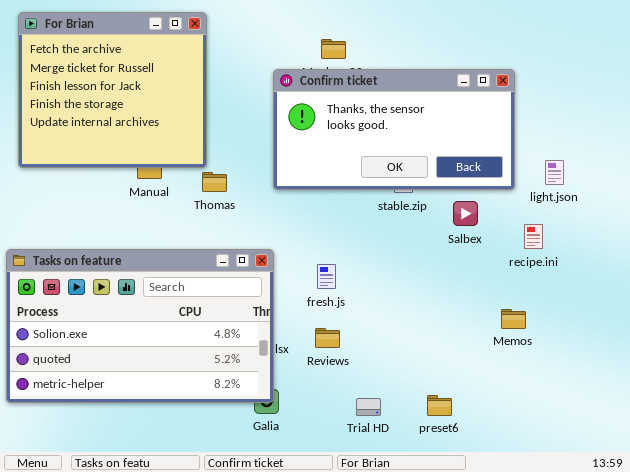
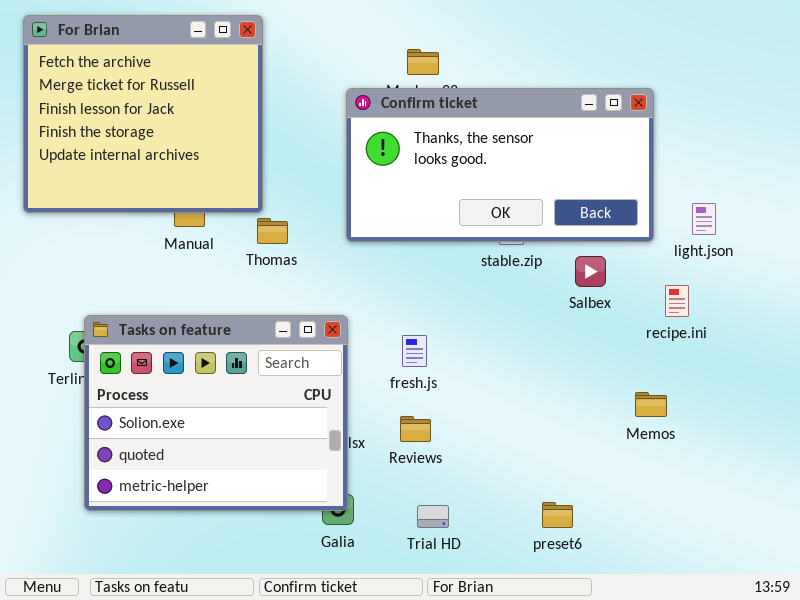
Tasks on feature: [6,249,274,403] -> [84,315,348,511], resized
Trial HD: [356,398,381,416] -> [417,505,449,528], moved

